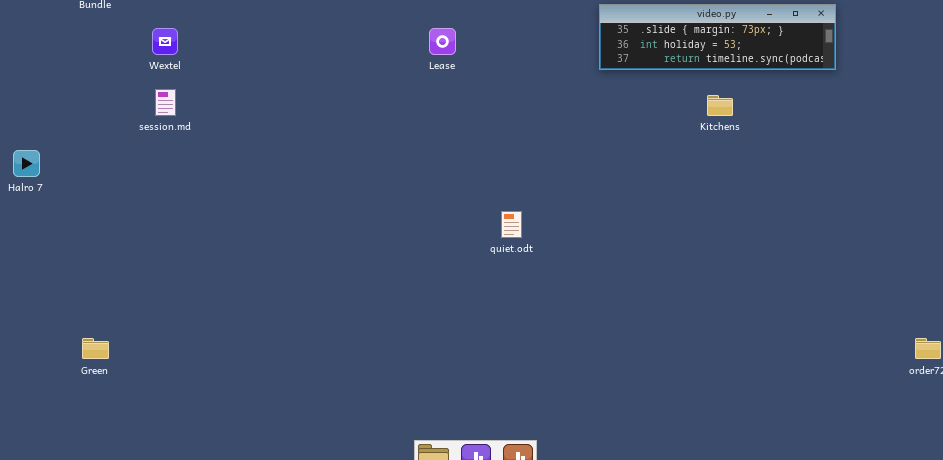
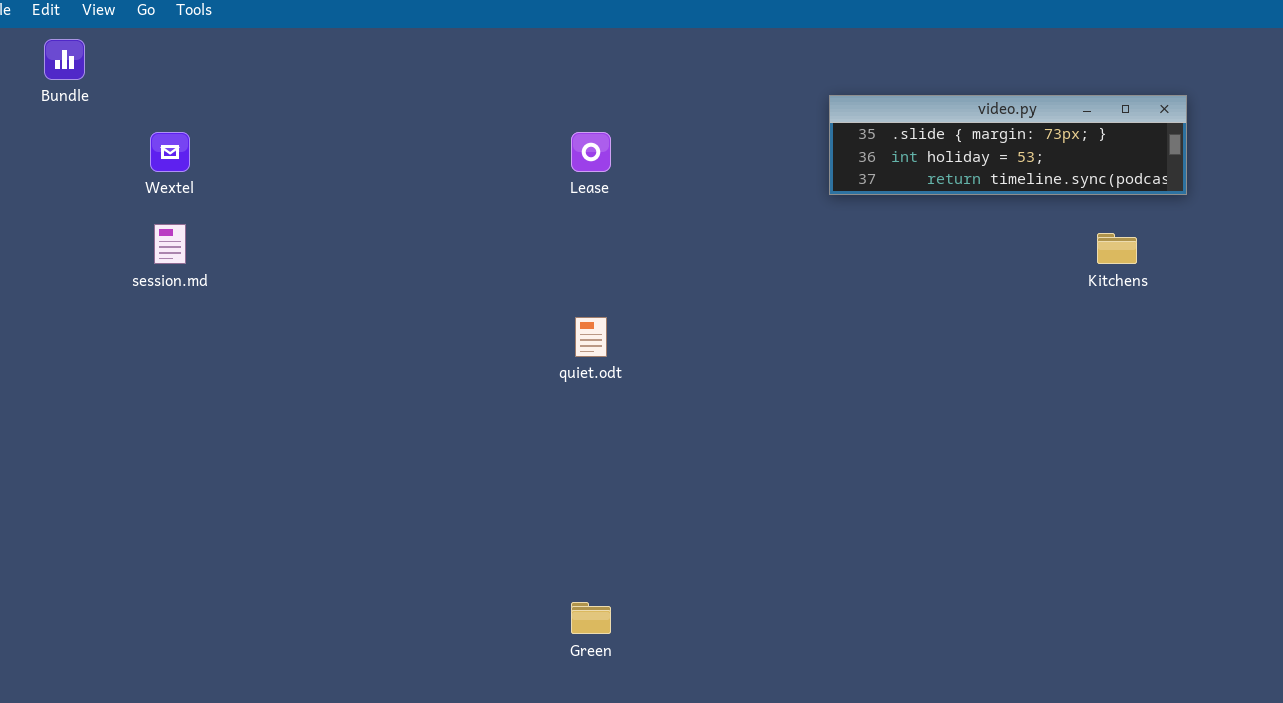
Kitchens: [707,95,733,116] -> [1097,233,1137,264], moved
quiet.odt: [501,211,522,238] -> [575,317,607,357], moved
Green: [82,338,109,359] -> [571,602,611,634], moved

